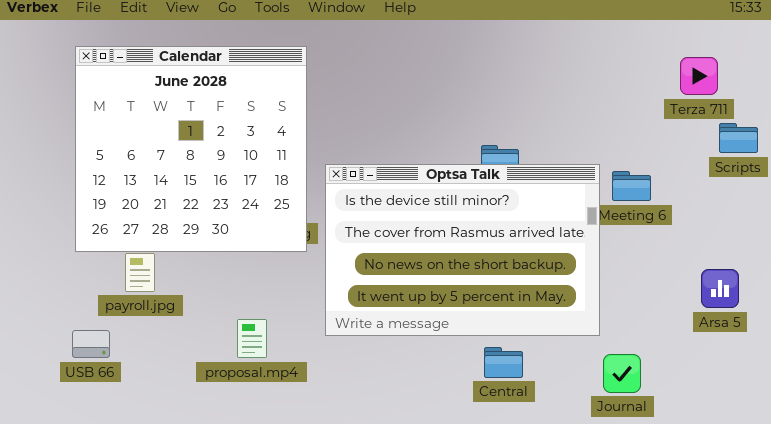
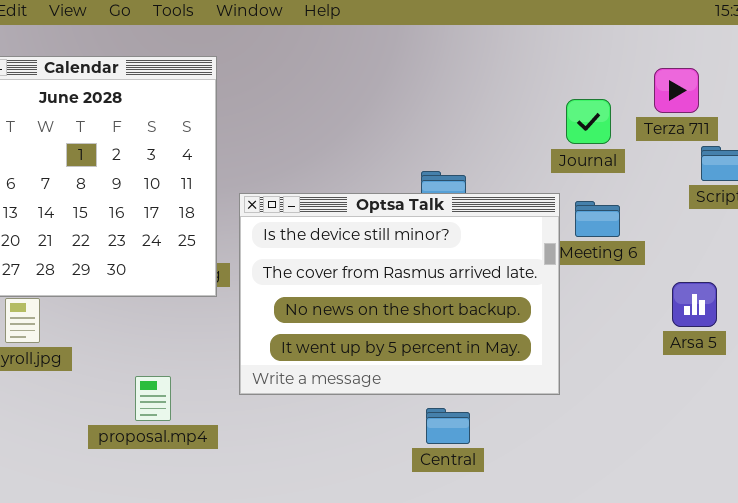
Arsa 5: [701,269,739,308] -> [672,282,717,327], moved
Journal: [603,354,641,393] -> [566,99,611,144], moved

